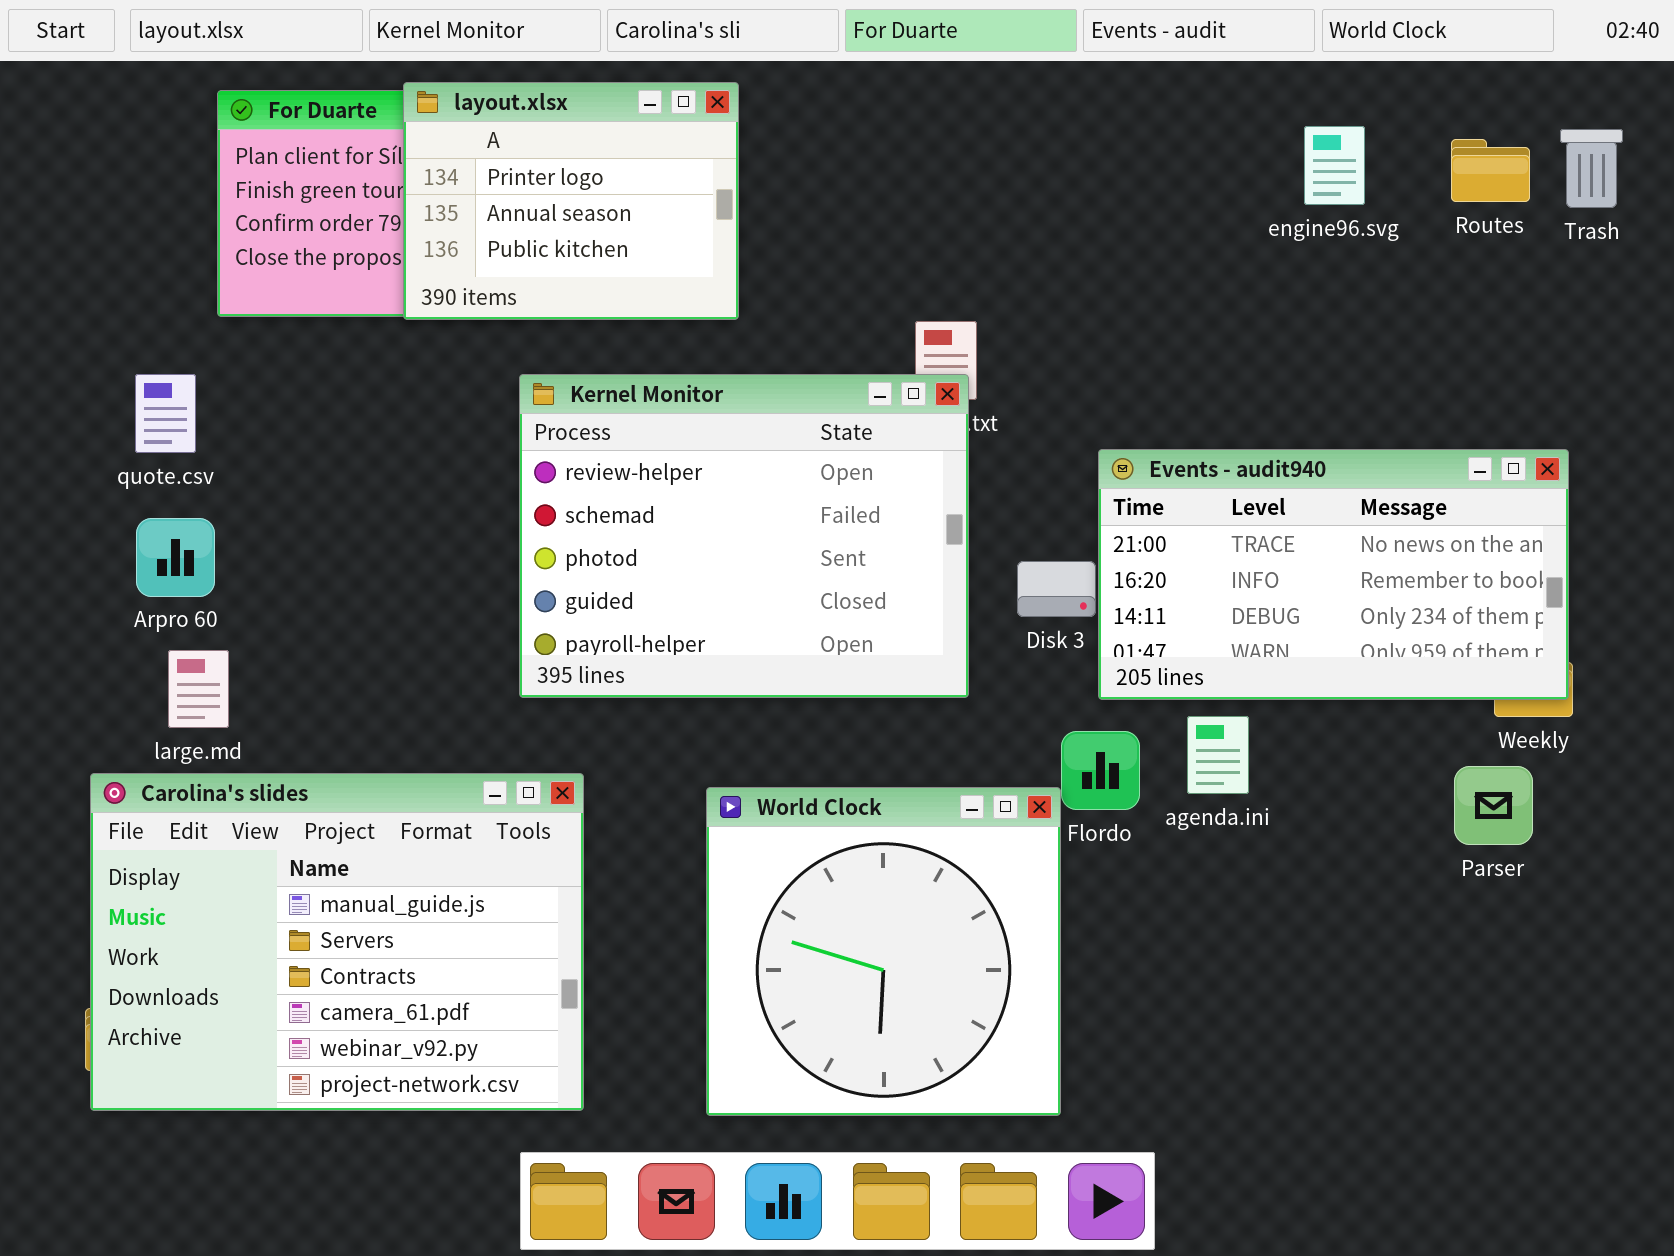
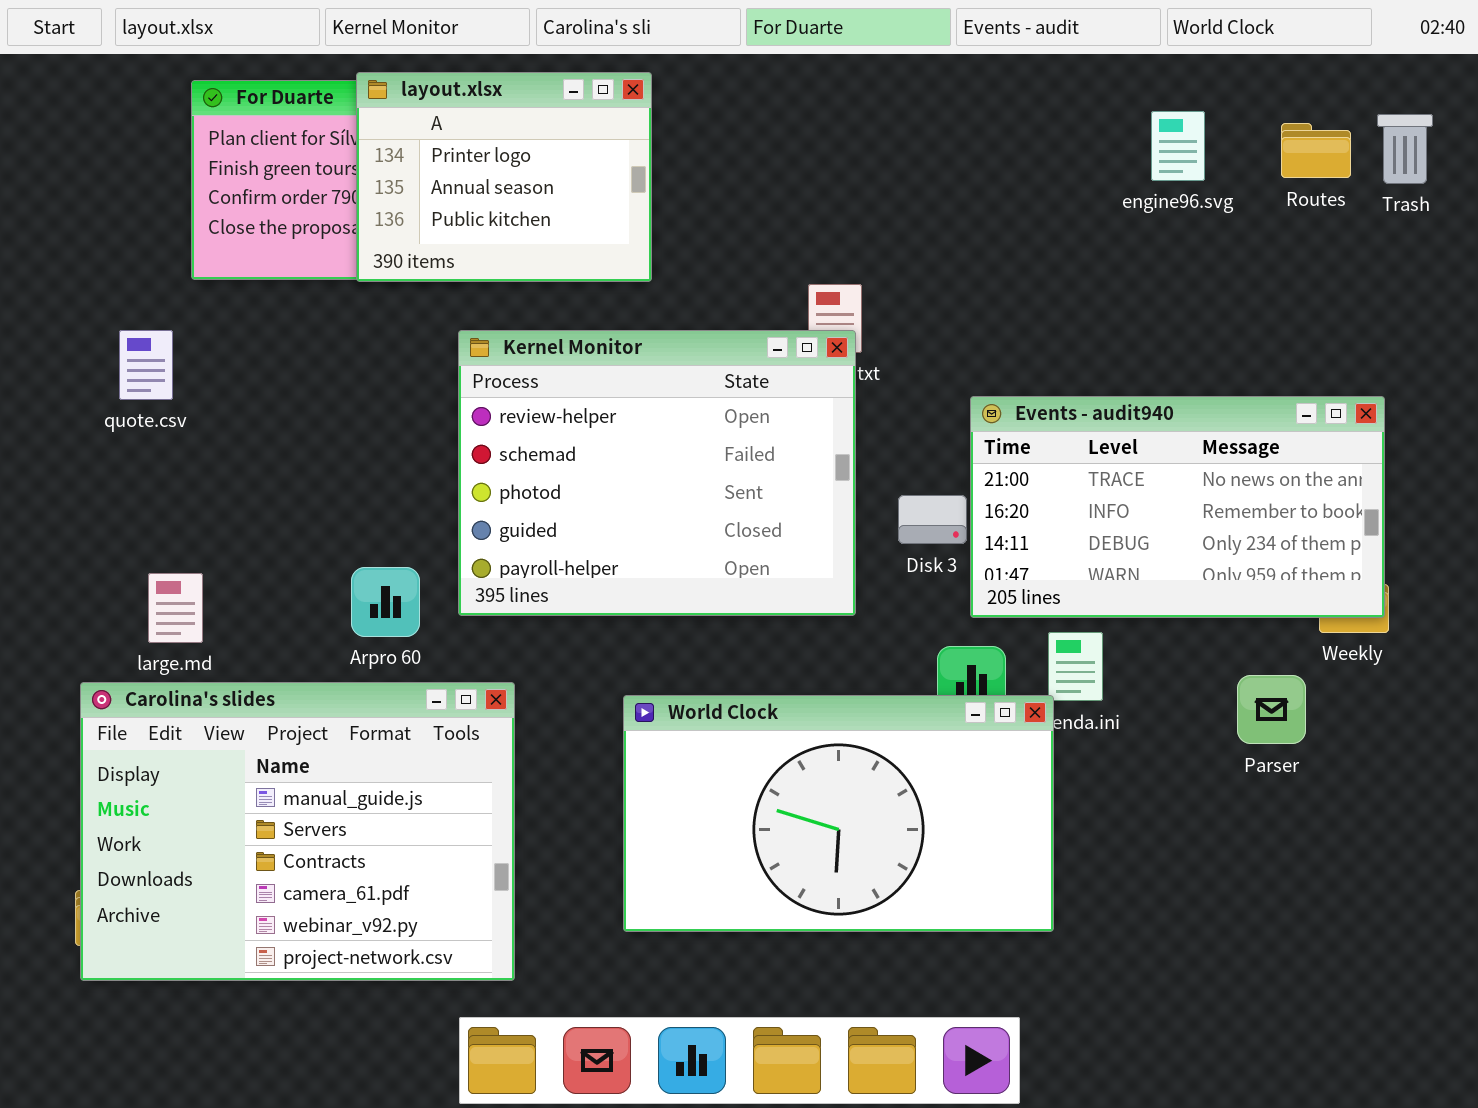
Arpro 60: [136,518,215,597] -> [351,567,420,637], moved
Parser: [1454,766,1533,845] -> [1237,675,1306,744], moved
World Clock: [706,787,1061,1116] -> [623,695,1054,932], resized

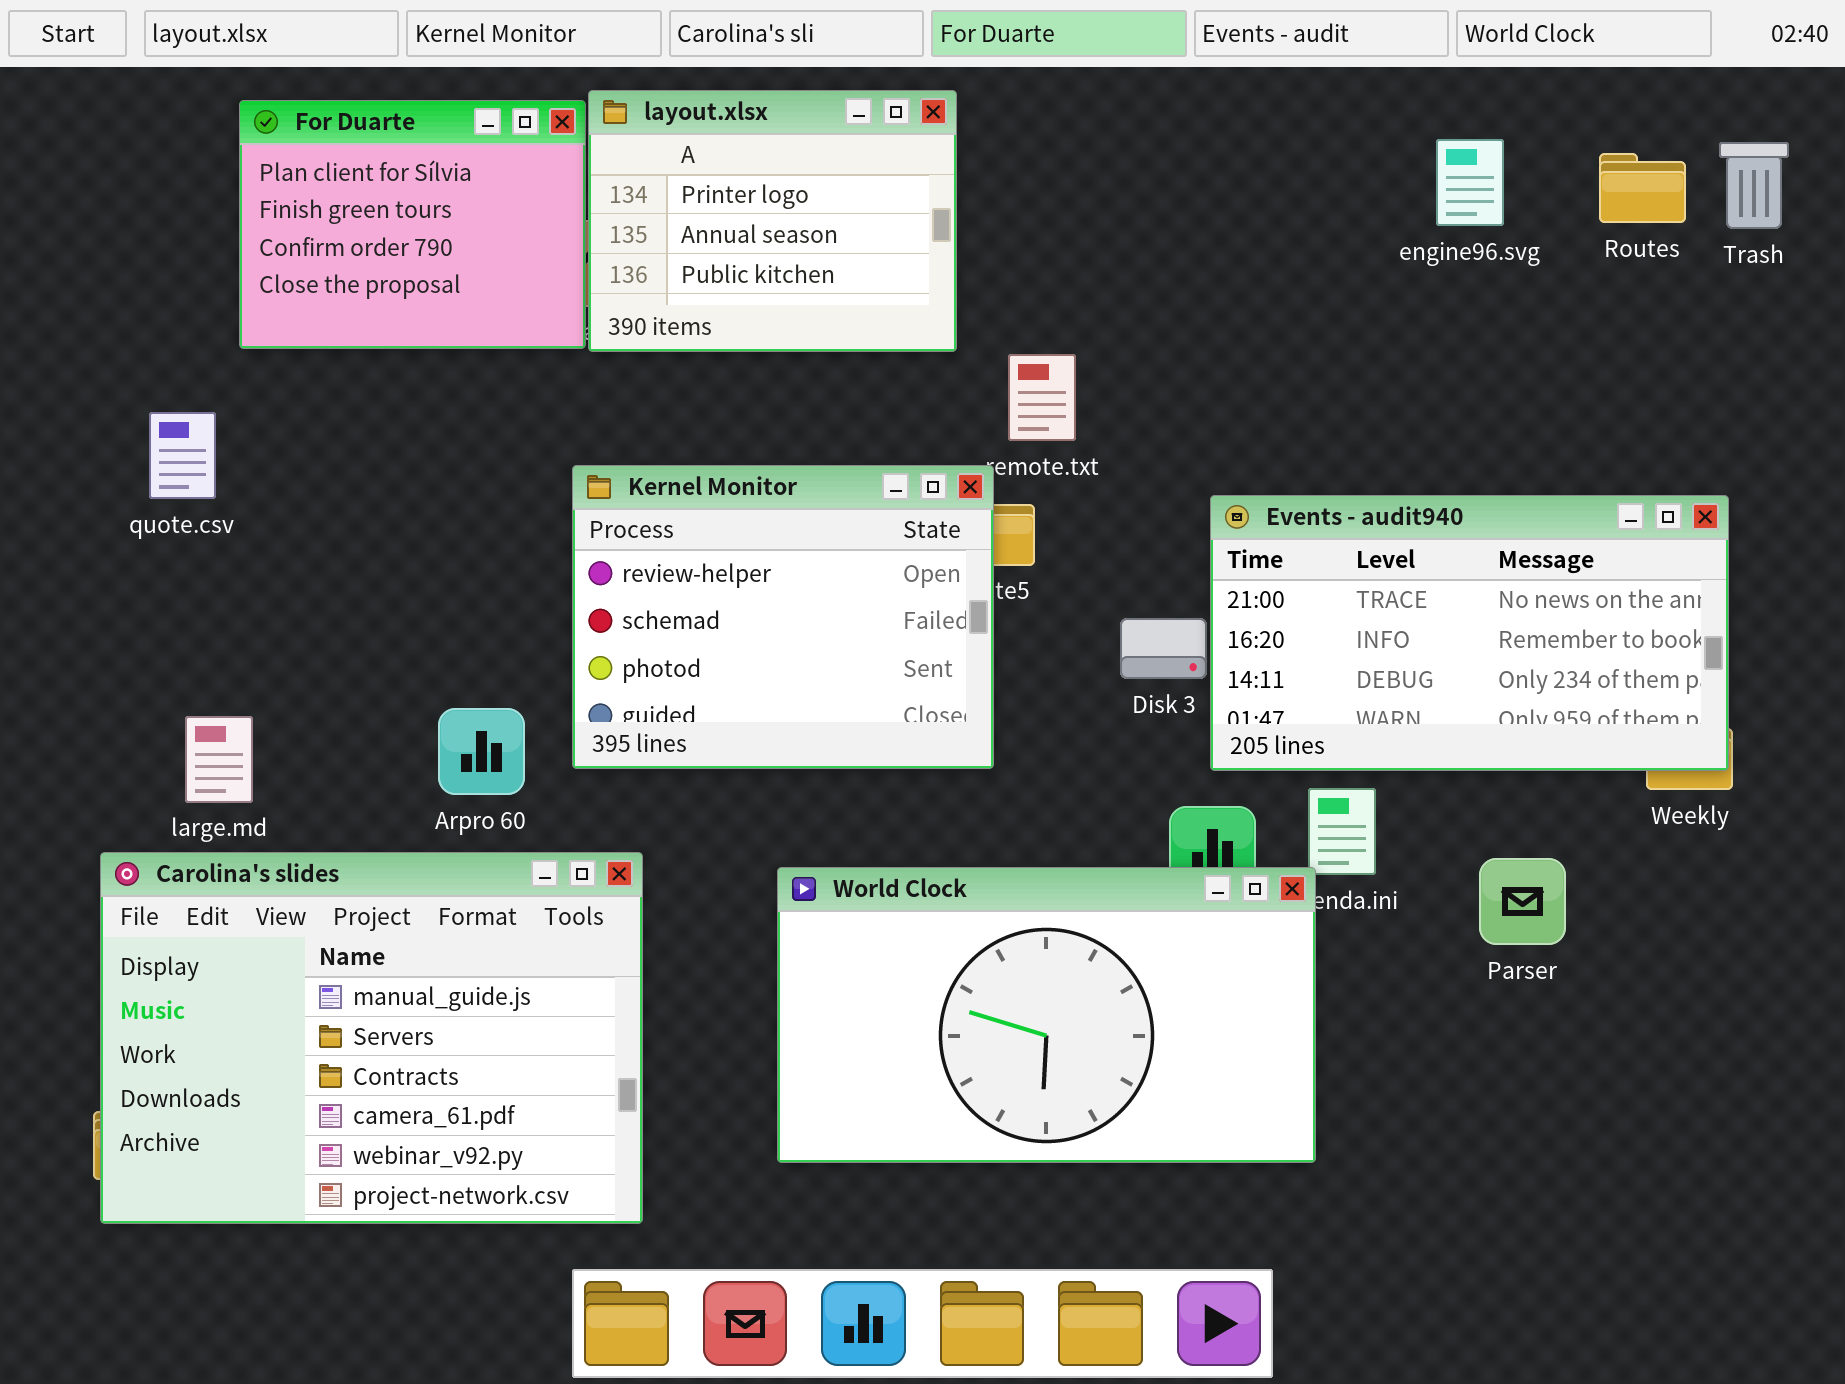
layout.xlsx: [356,72,652,282] -> [588,90,957,352], moved
Kernel Monitor: [458,330,856,616] -> [572,465,994,769], resized
Parser: [1237,675,1306,744] -> [1479,858,1566,945], moved

